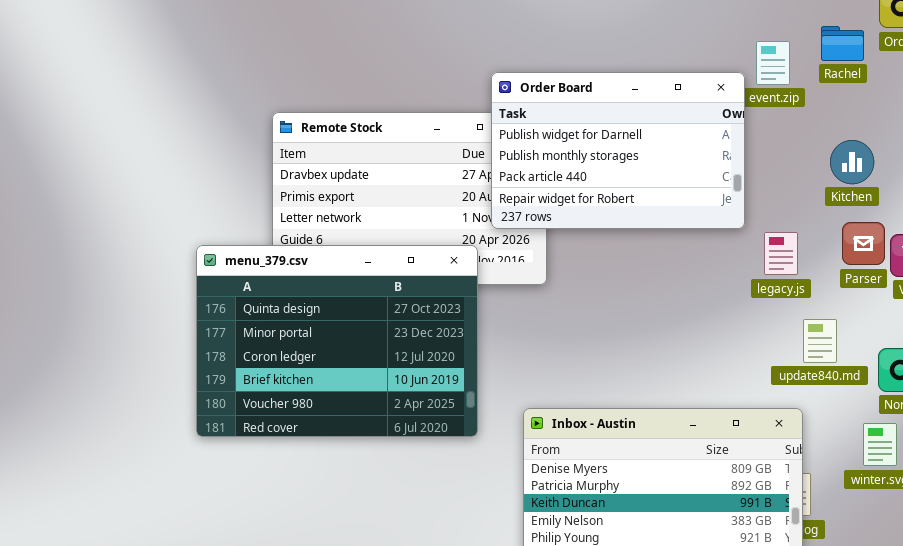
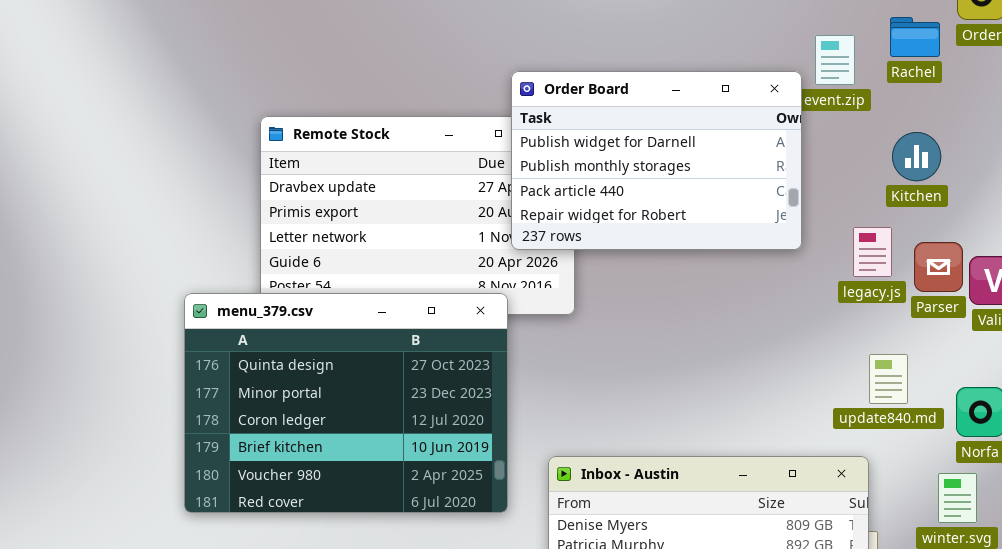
Kitchen: [830,140,874,184] -> [892,132,941,181], moved
legacy.js: [764,232,798,275] -> [853,227,892,277], moved
menu_379.csv: [196,245,478,437] -> [184,293,508,513], moved

